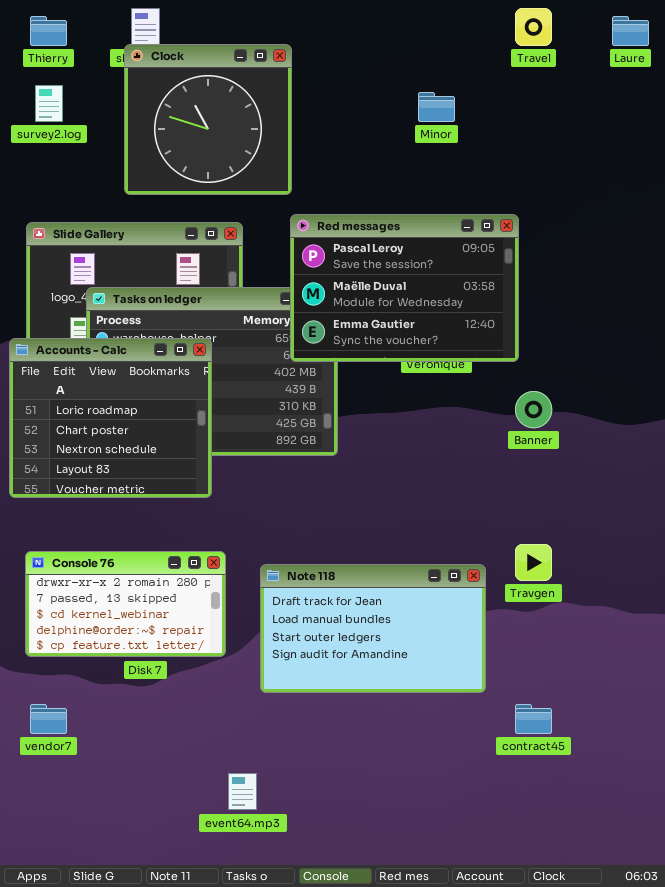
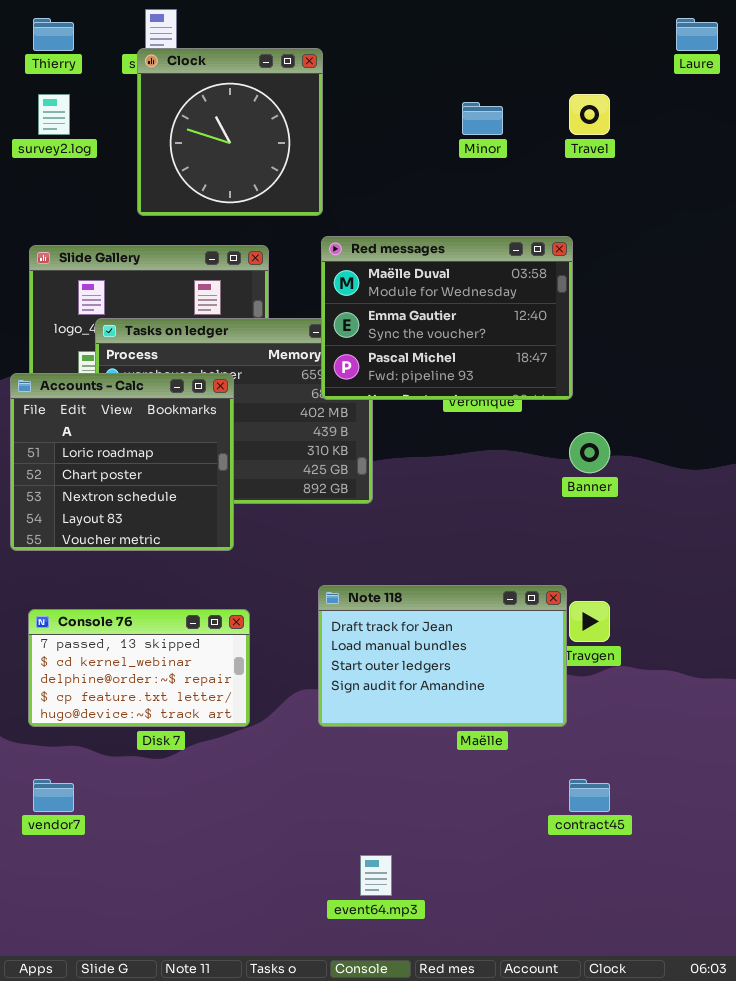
Travel: [515,8,552,46] -> [569,94,610,135], moved
Red messages: [290,214,519,362] -> [321,236,573,400], scrolled down 1 row
Console 76: [25,551,226,657] -> [28,609,250,727], scrolled down 1 row
Note 118: [260,564,486,693] -> [318,585,567,727], moved
event64.mp3: [228,773,257,810] -> [360,855,392,896], moved

